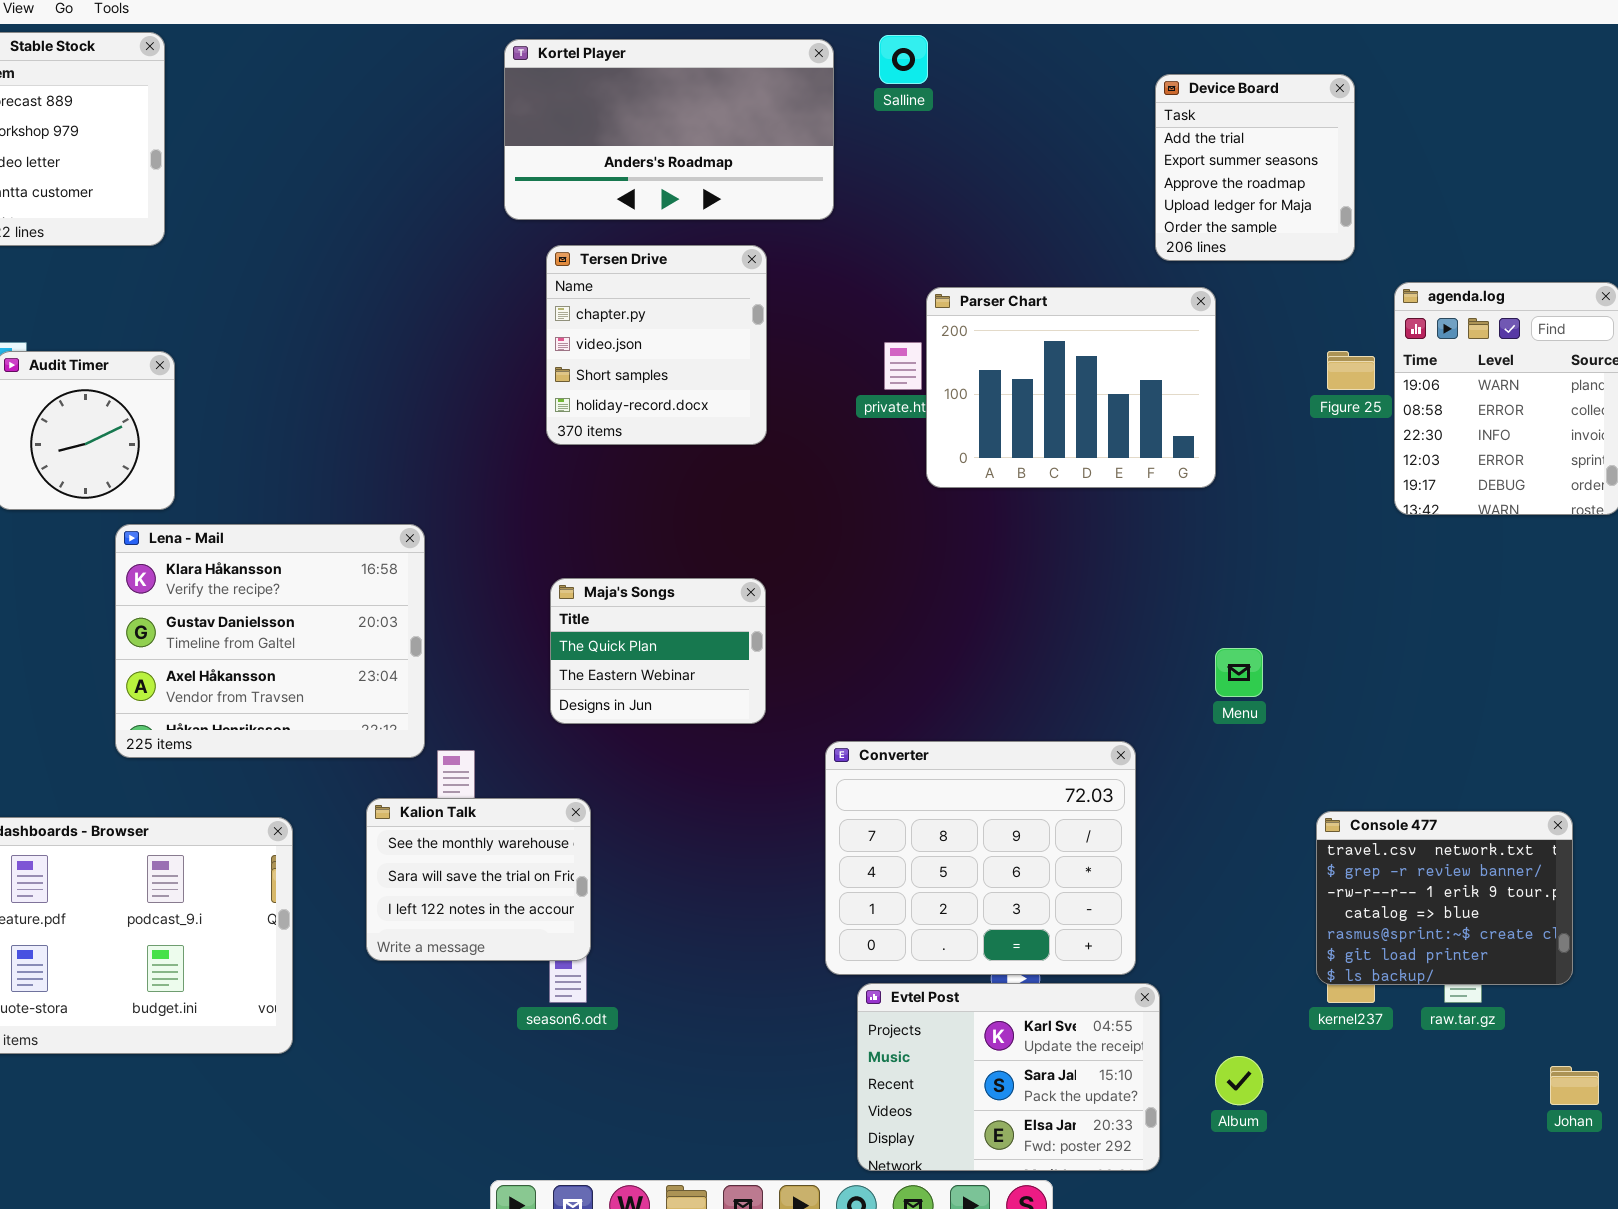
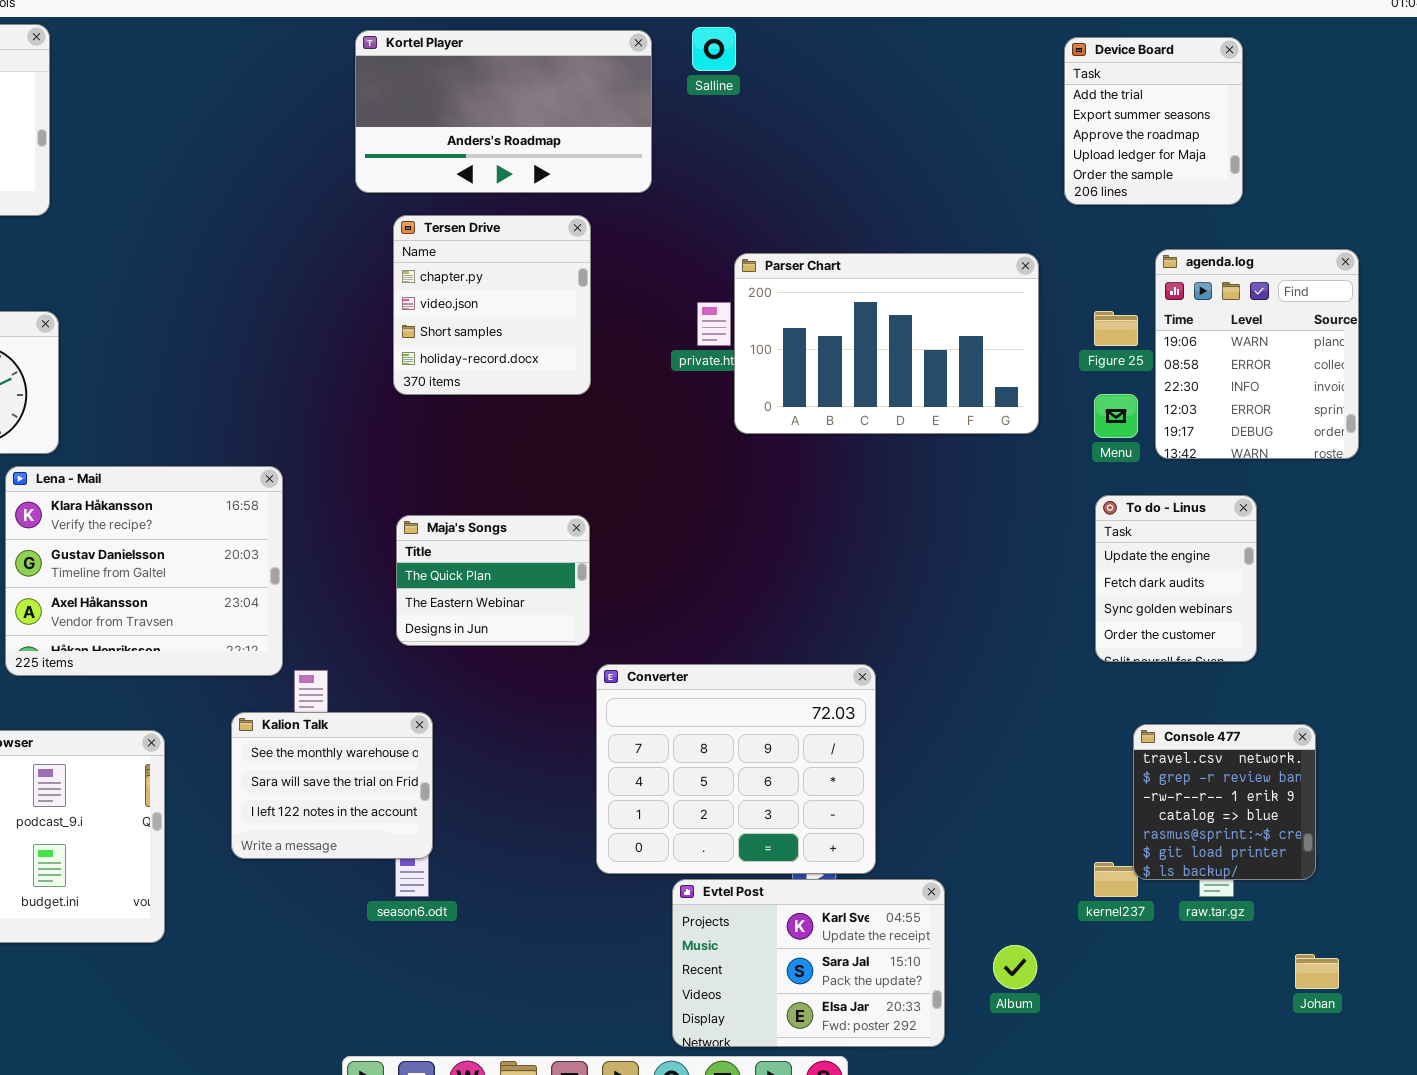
Device Board: [1155,74,1355,261] -> [1064,37,1243,205], moved
Parser Chart: [926,287,1216,488] -> [734,253,1039,434], resized
To do - Linus: none -> [1095,495,1257,662], opened
Menu: [1215,648,1263,697] -> [1094,394,1138,438], moved
Converter: [825,741,1136,975] -> [596,664,876,874], moved
Console 477: [1316,811,1573,985] -> [1133,724,1316,880], resized

